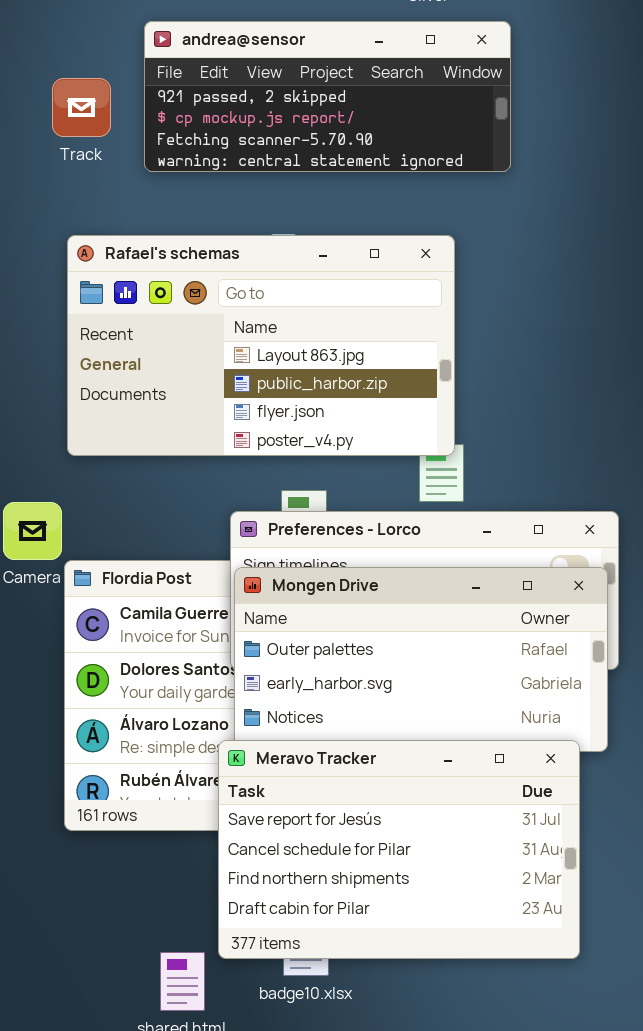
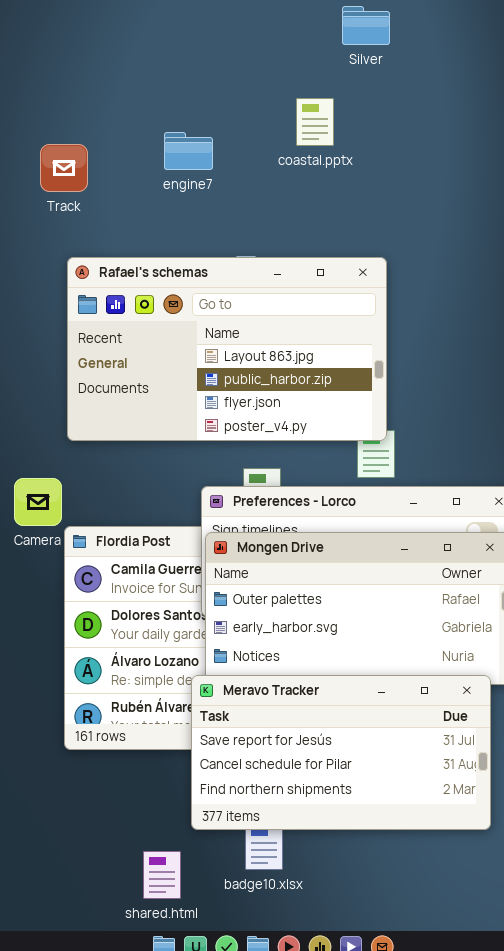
andrea@sensor: [144,21,511,172] -> none, closed
Track: [52,78,111,137] -> [40,144,88,192], moved
Meravo Tracker: [218,740,580,959] -> [191,675,491,830], resized

